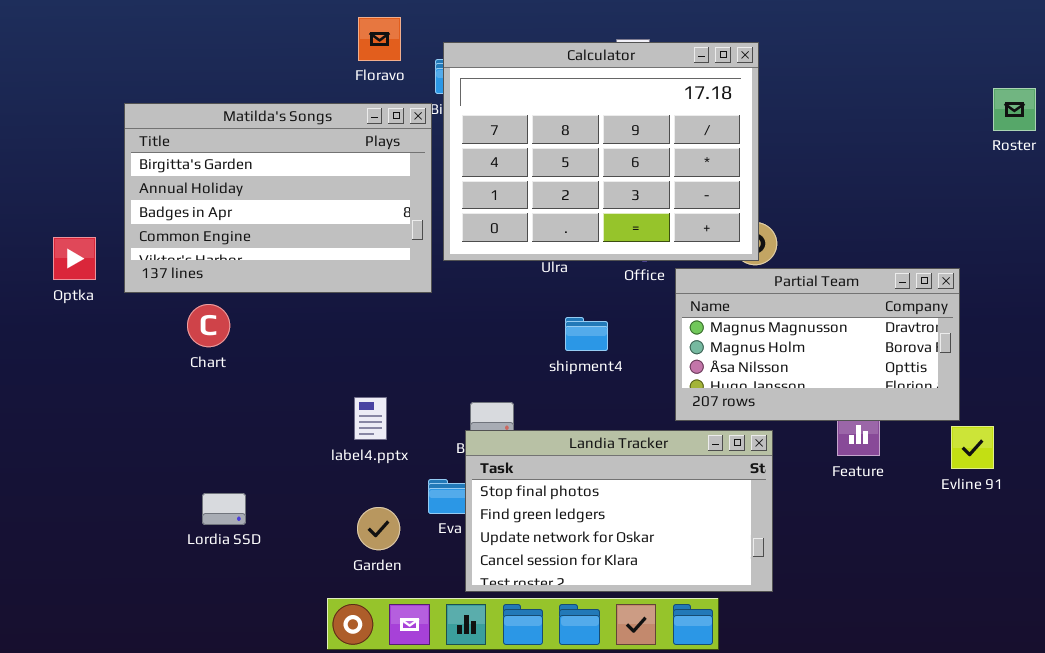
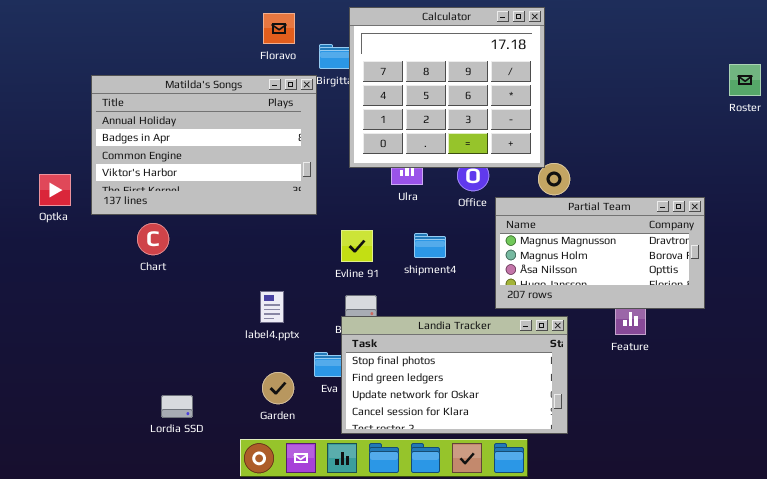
Calculator: [443,42,759,261] -> [349,7,545,168], moved, resized
Matilda's Songs: [124,103,432,293] -> [91,75,317,215], scrolled down 1 row
Evline 91: [951,426,994,469] -> [341,230,373,262], moved
Lordia SSD: [202,493,246,525] -> [161,395,193,418], moved

